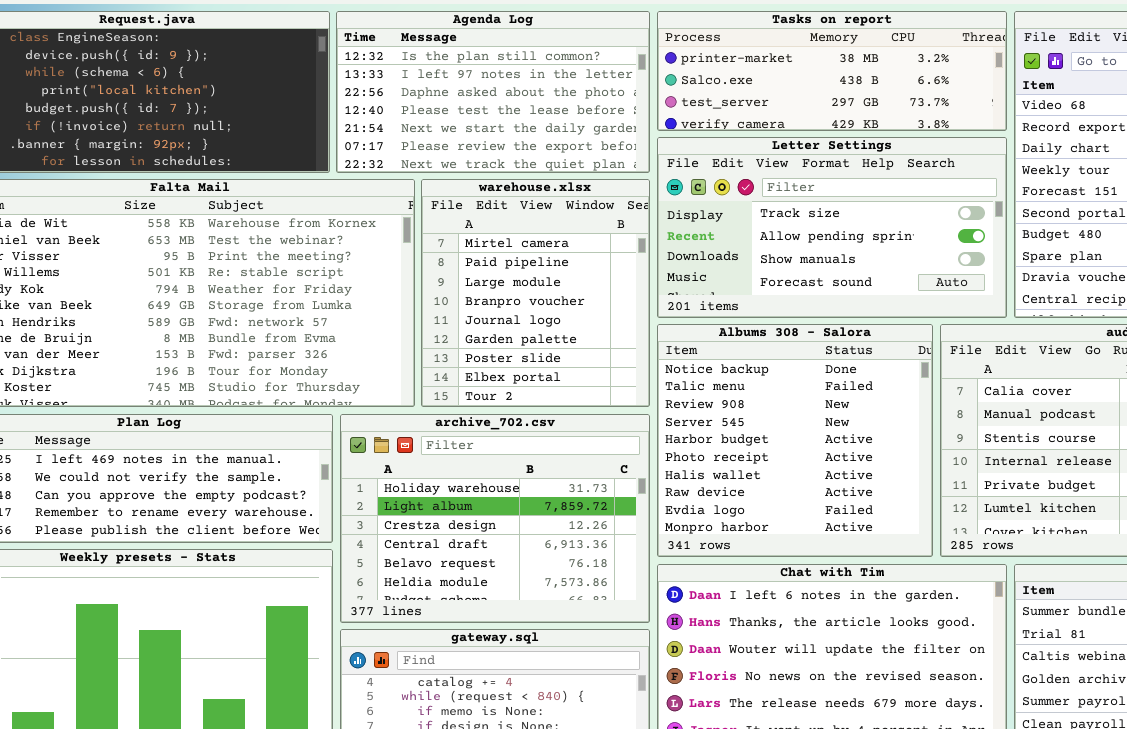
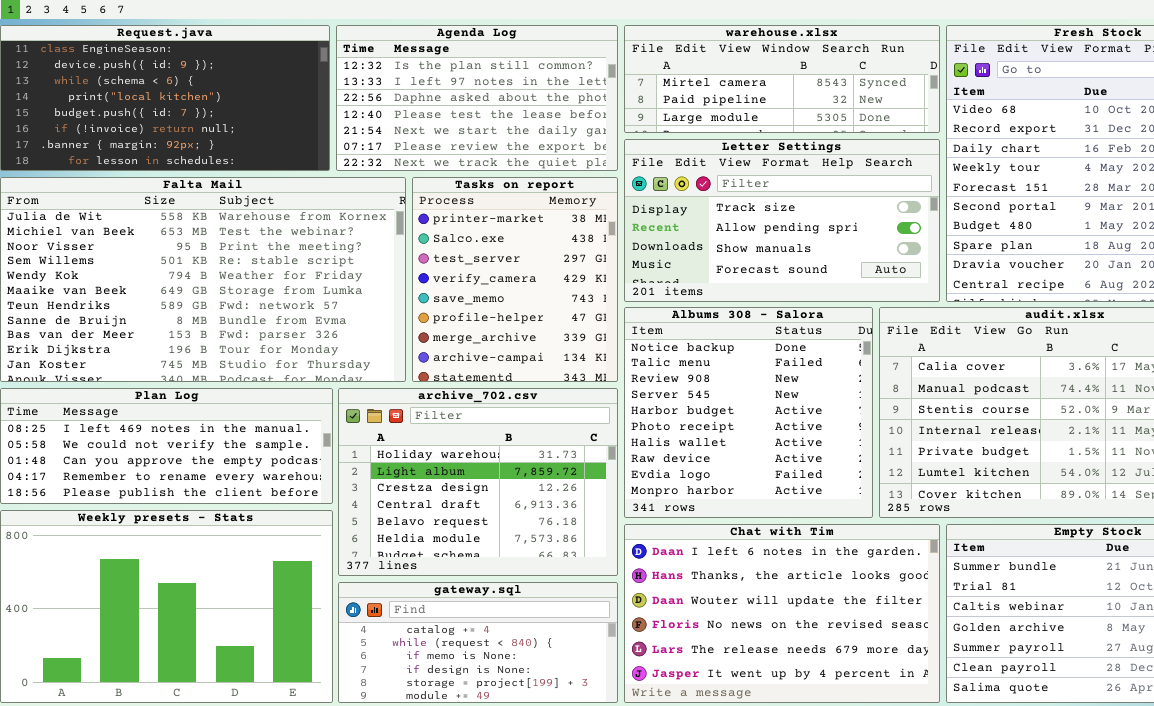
Tasks on report: [657,11,1007,131] -> [412,177,618,382], moved, resized
warehouse.xlsx: [421,179,650,407] -> [624,25,940,133], moved, resized

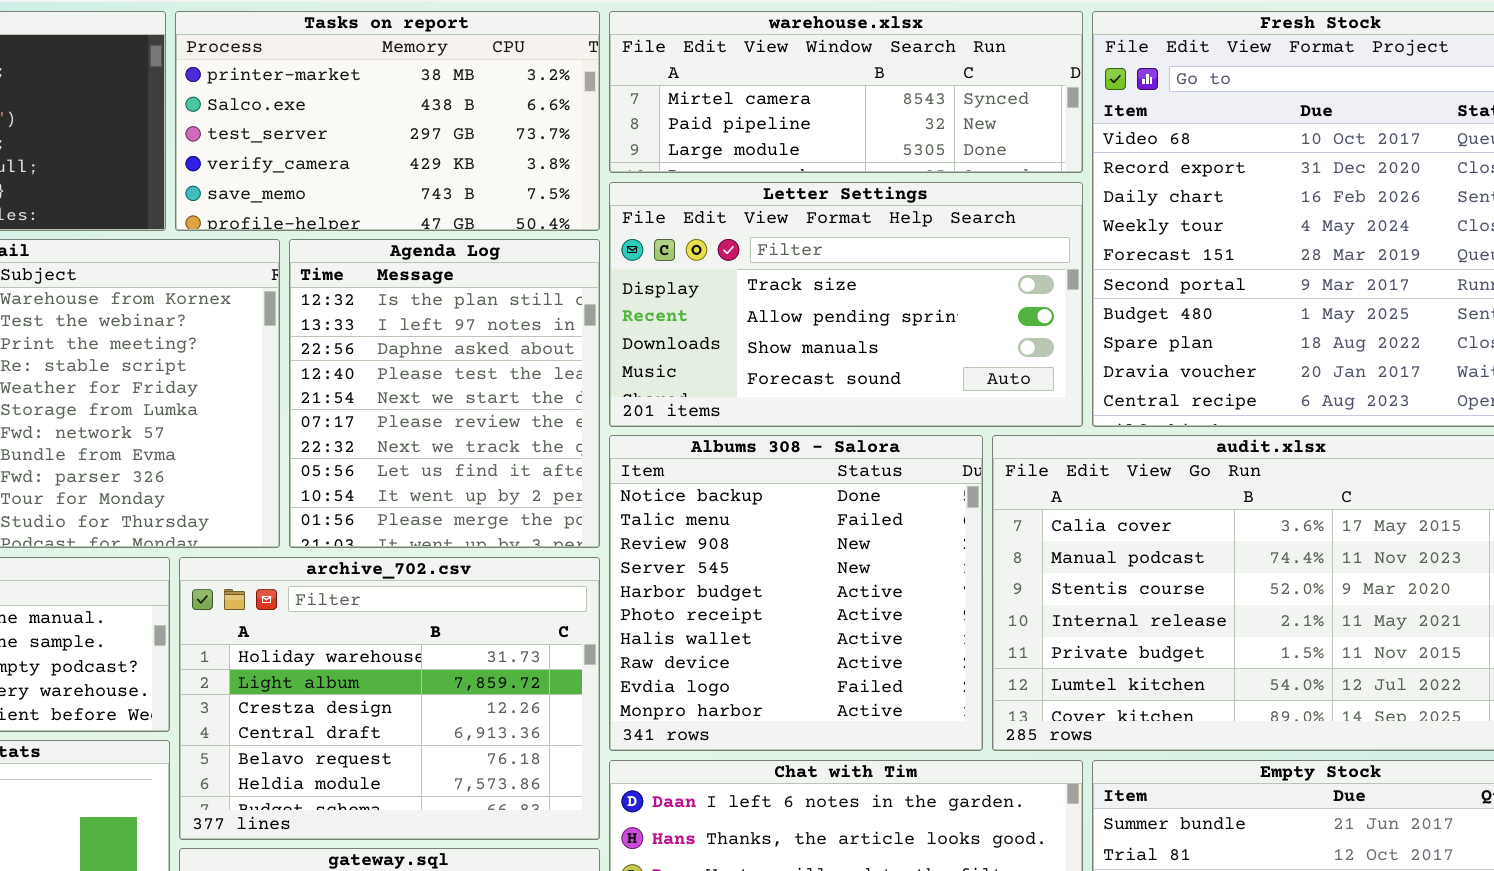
Agenda Log: [336,25,618,171] -> [289,239,600,548], moved, resized
Tasks on report: [412,177,618,382] -> [175,11,600,231], moved, resized

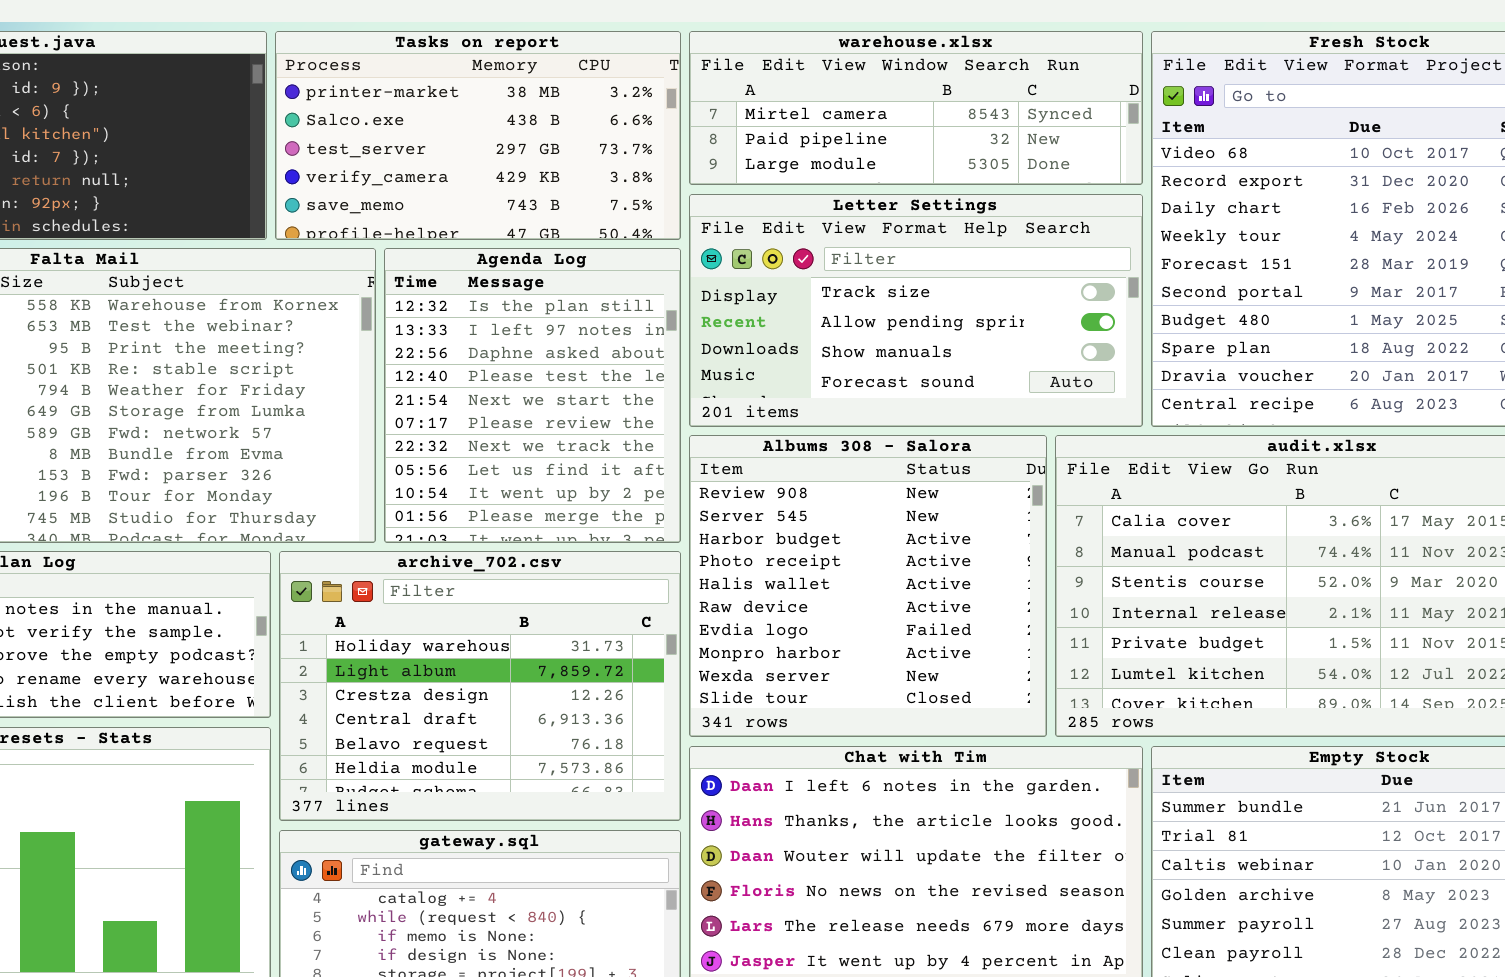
Albums 308 - Salora: [609,435,983,751] -> [689,435,1047,737], scrolled down 2 rows

